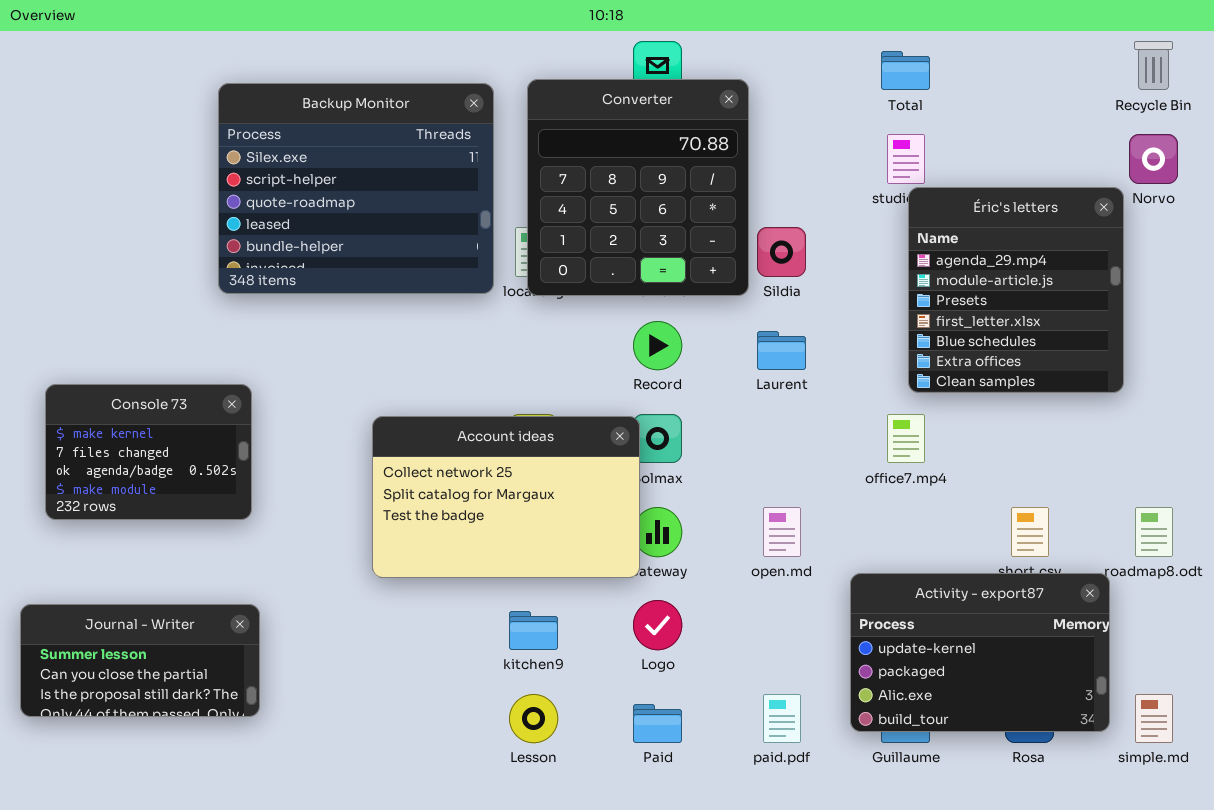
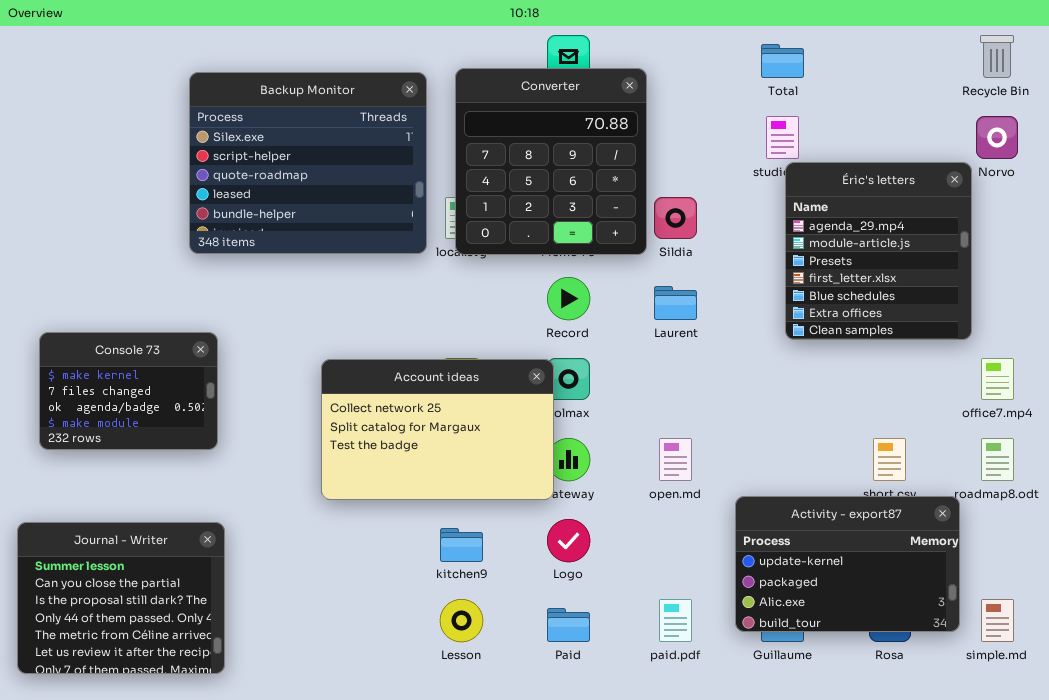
office7.mp4: [887,414,925,463] -> [981,358,1014,400], moved
Journal - Writer: [20,604,260,717] -> [17,522,225,674], resized

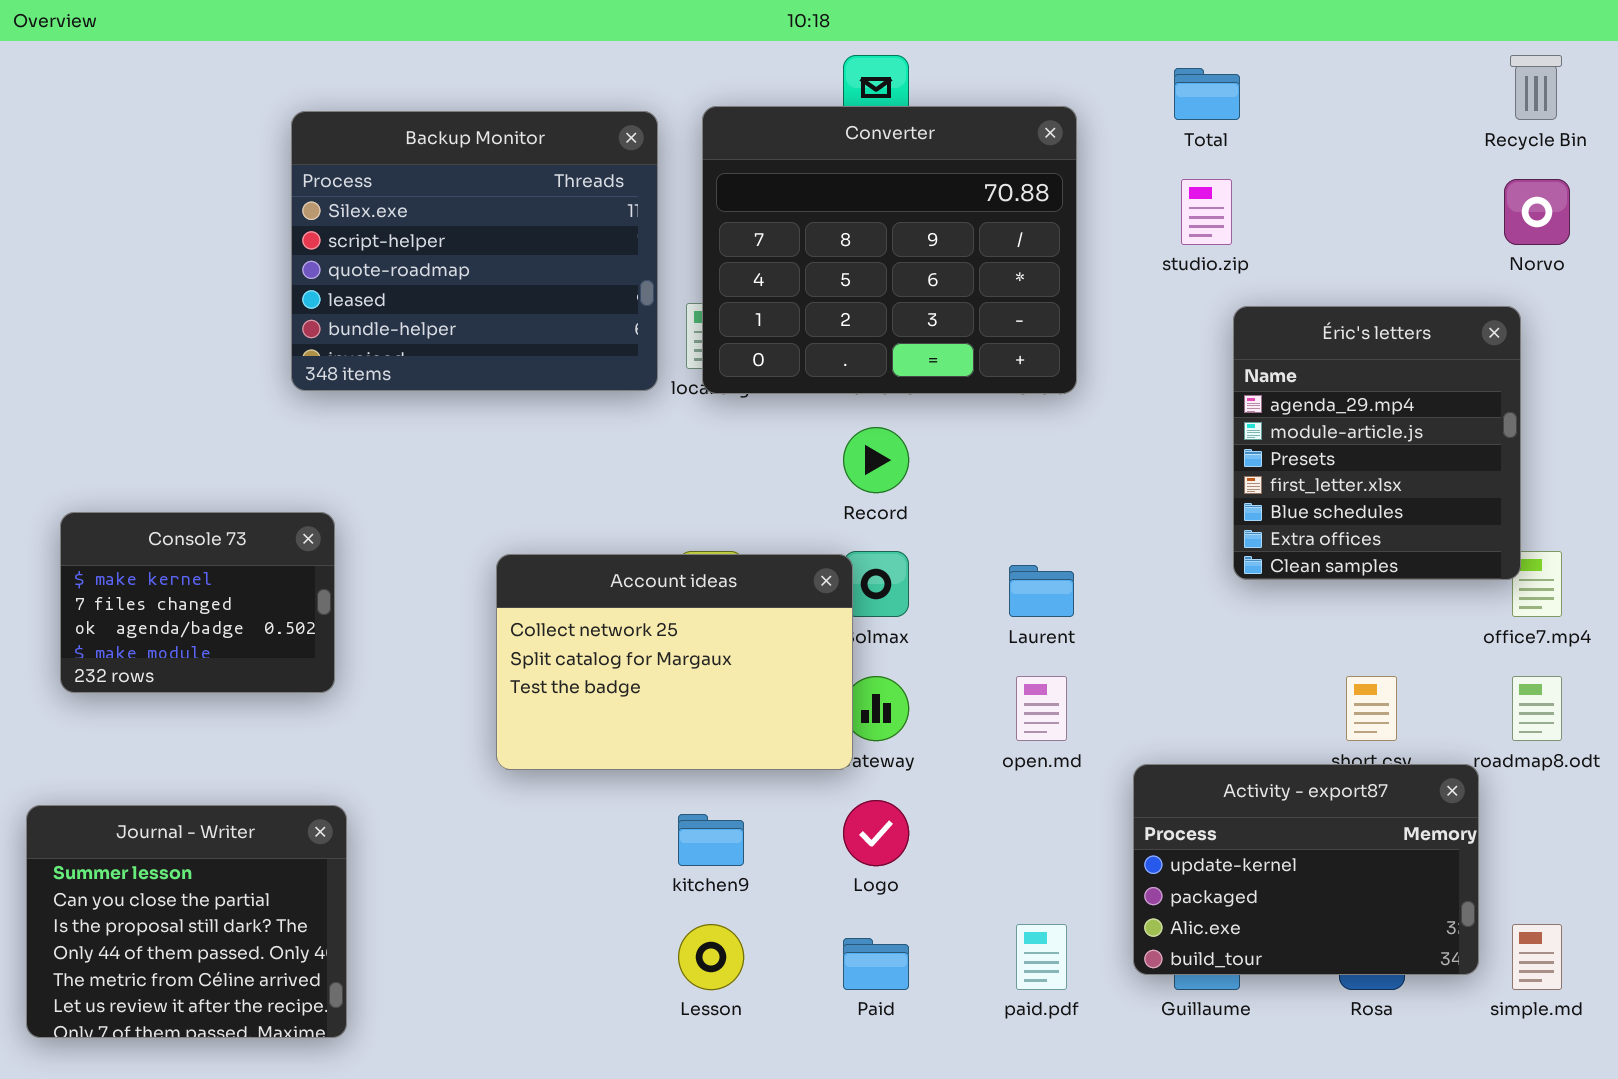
Converter: [455,68,647,255] -> [702,106,1077,394], resized
Éric's letters: [785,162,972,340] -> [1233,306,1521,580], moved
Laurent: [654,286,697,320] -> [1009,565,1074,617], moved

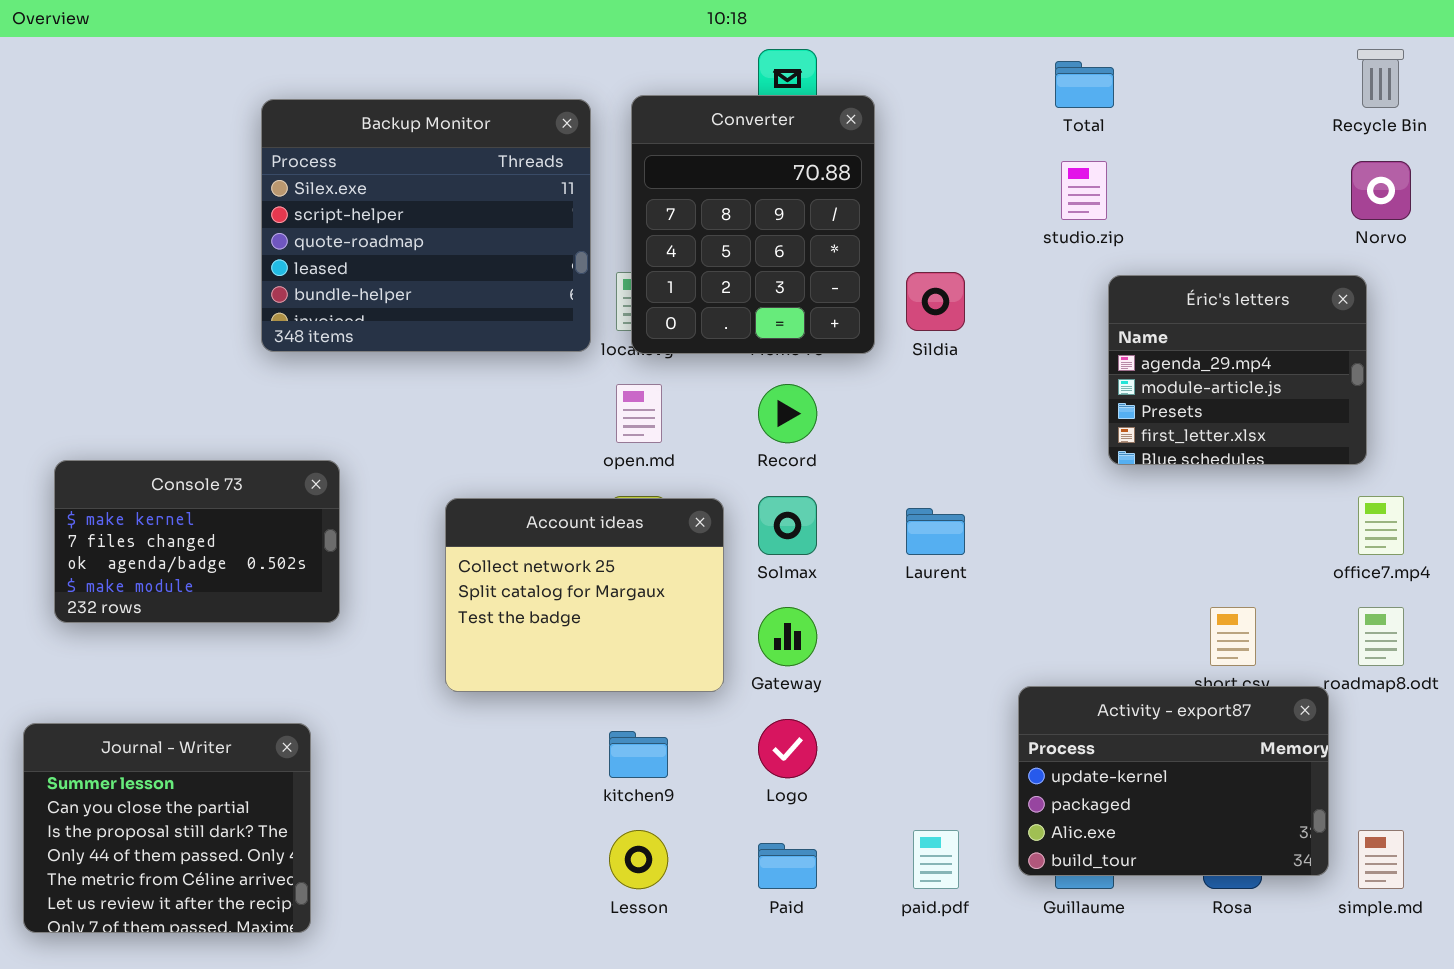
Converter: [702,106,1077,394] -> [631,95,875,354], resized
Éric's letters: [1233,306,1521,580] -> [1108,275,1367,465], resized
Console 73: [60,512,335,693] -> [54,460,340,623], resized
Account ideas: [496,554,853,770] -> [445,498,724,692], resized
open.md: [1016,676,1067,741] -> [616,384,662,443], moved

